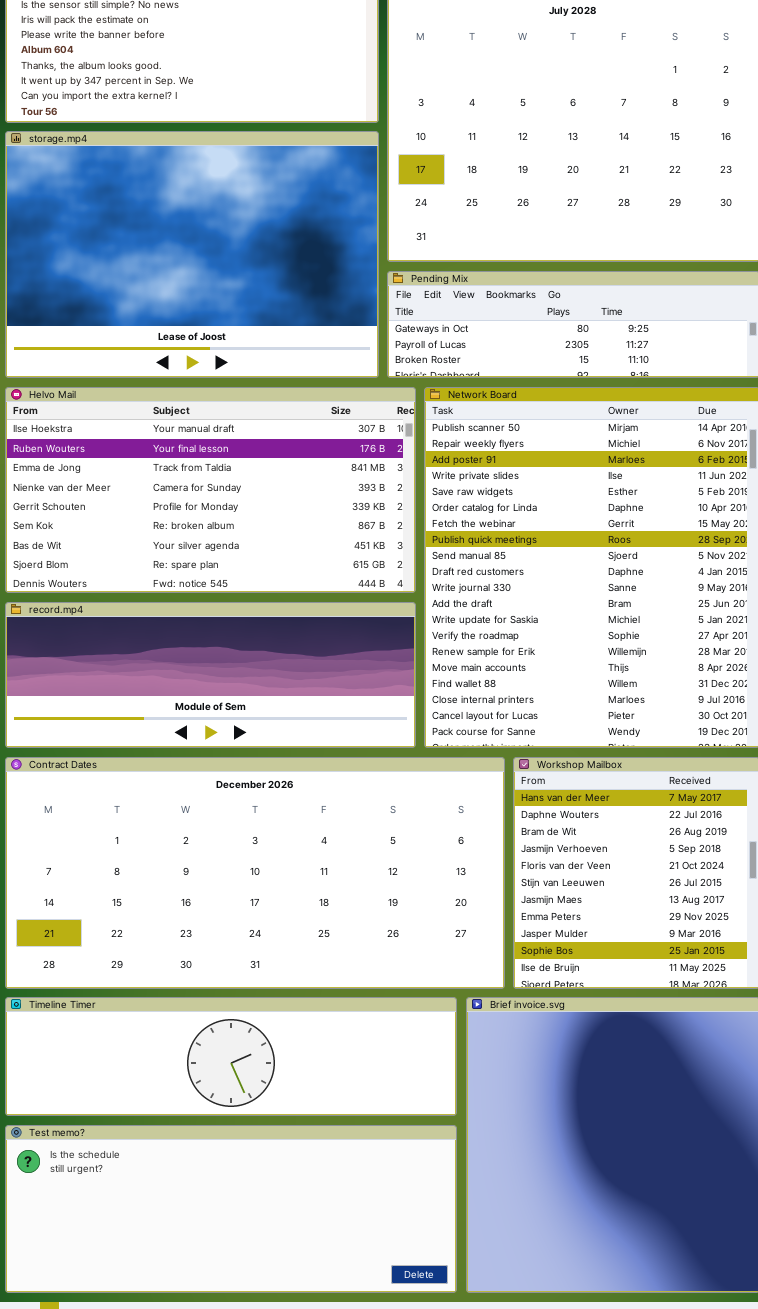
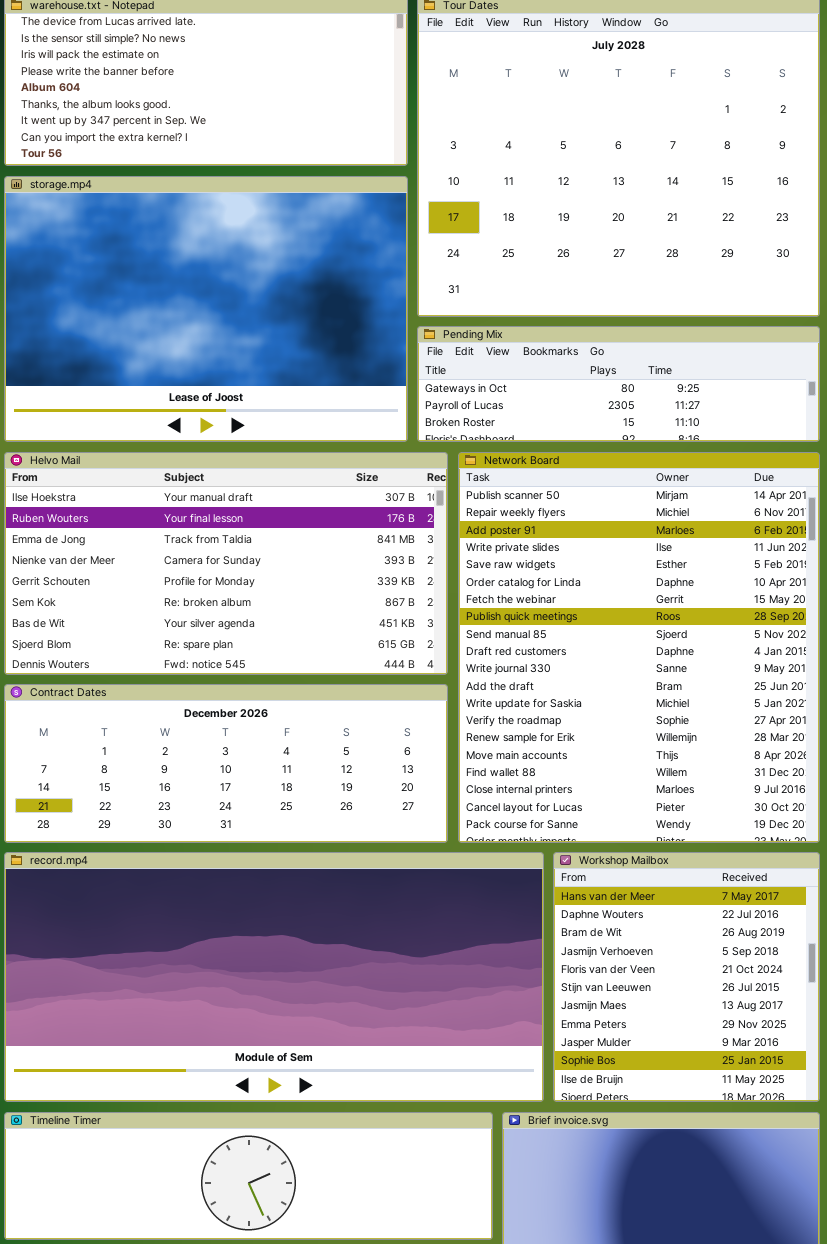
record.mp4: [5,602,416,748] -> [4,852,544,1102], moved, resized
Contract Dates: [5,757,505,989] -> [4,684,448,843], moved, resized

